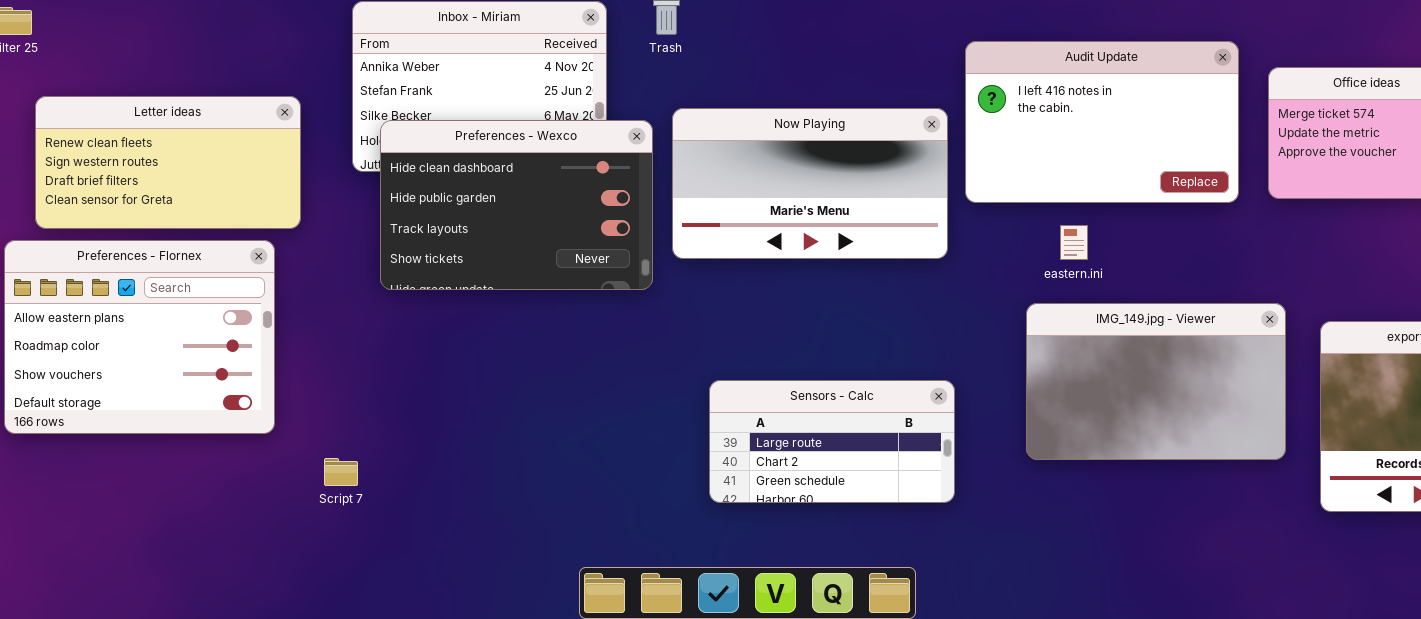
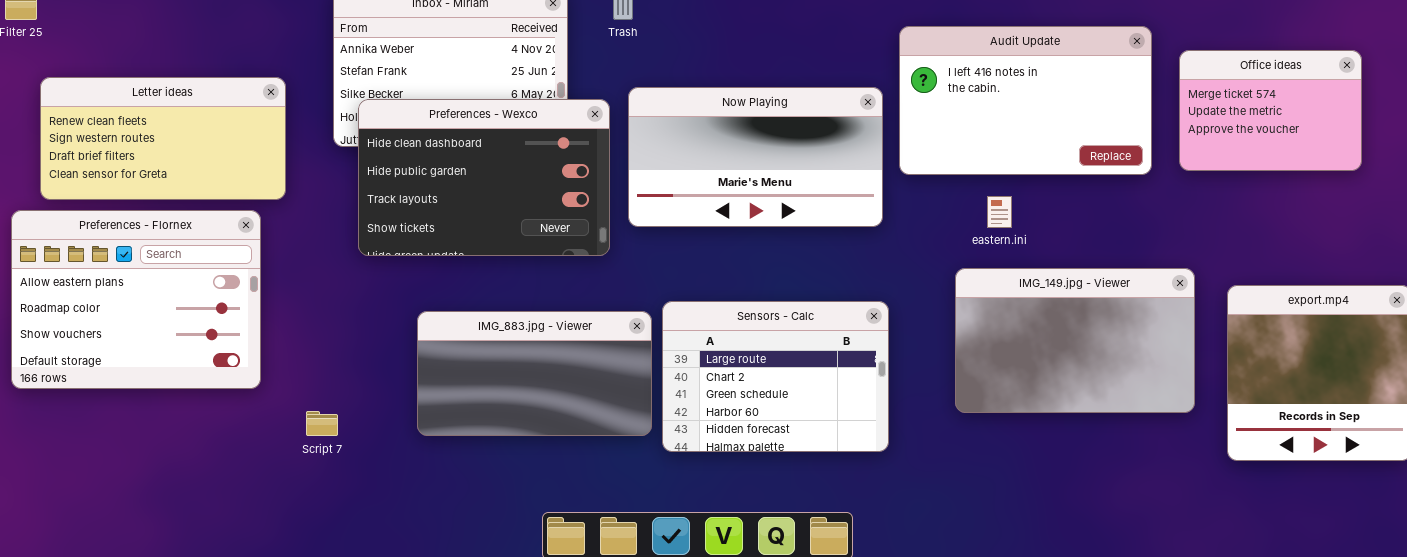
IMG_883.jpg - Viewer: none -> [417,311,652,436], opened
Sensors - Calc: [709,380,955,503] -> [662,301,889,452], resized

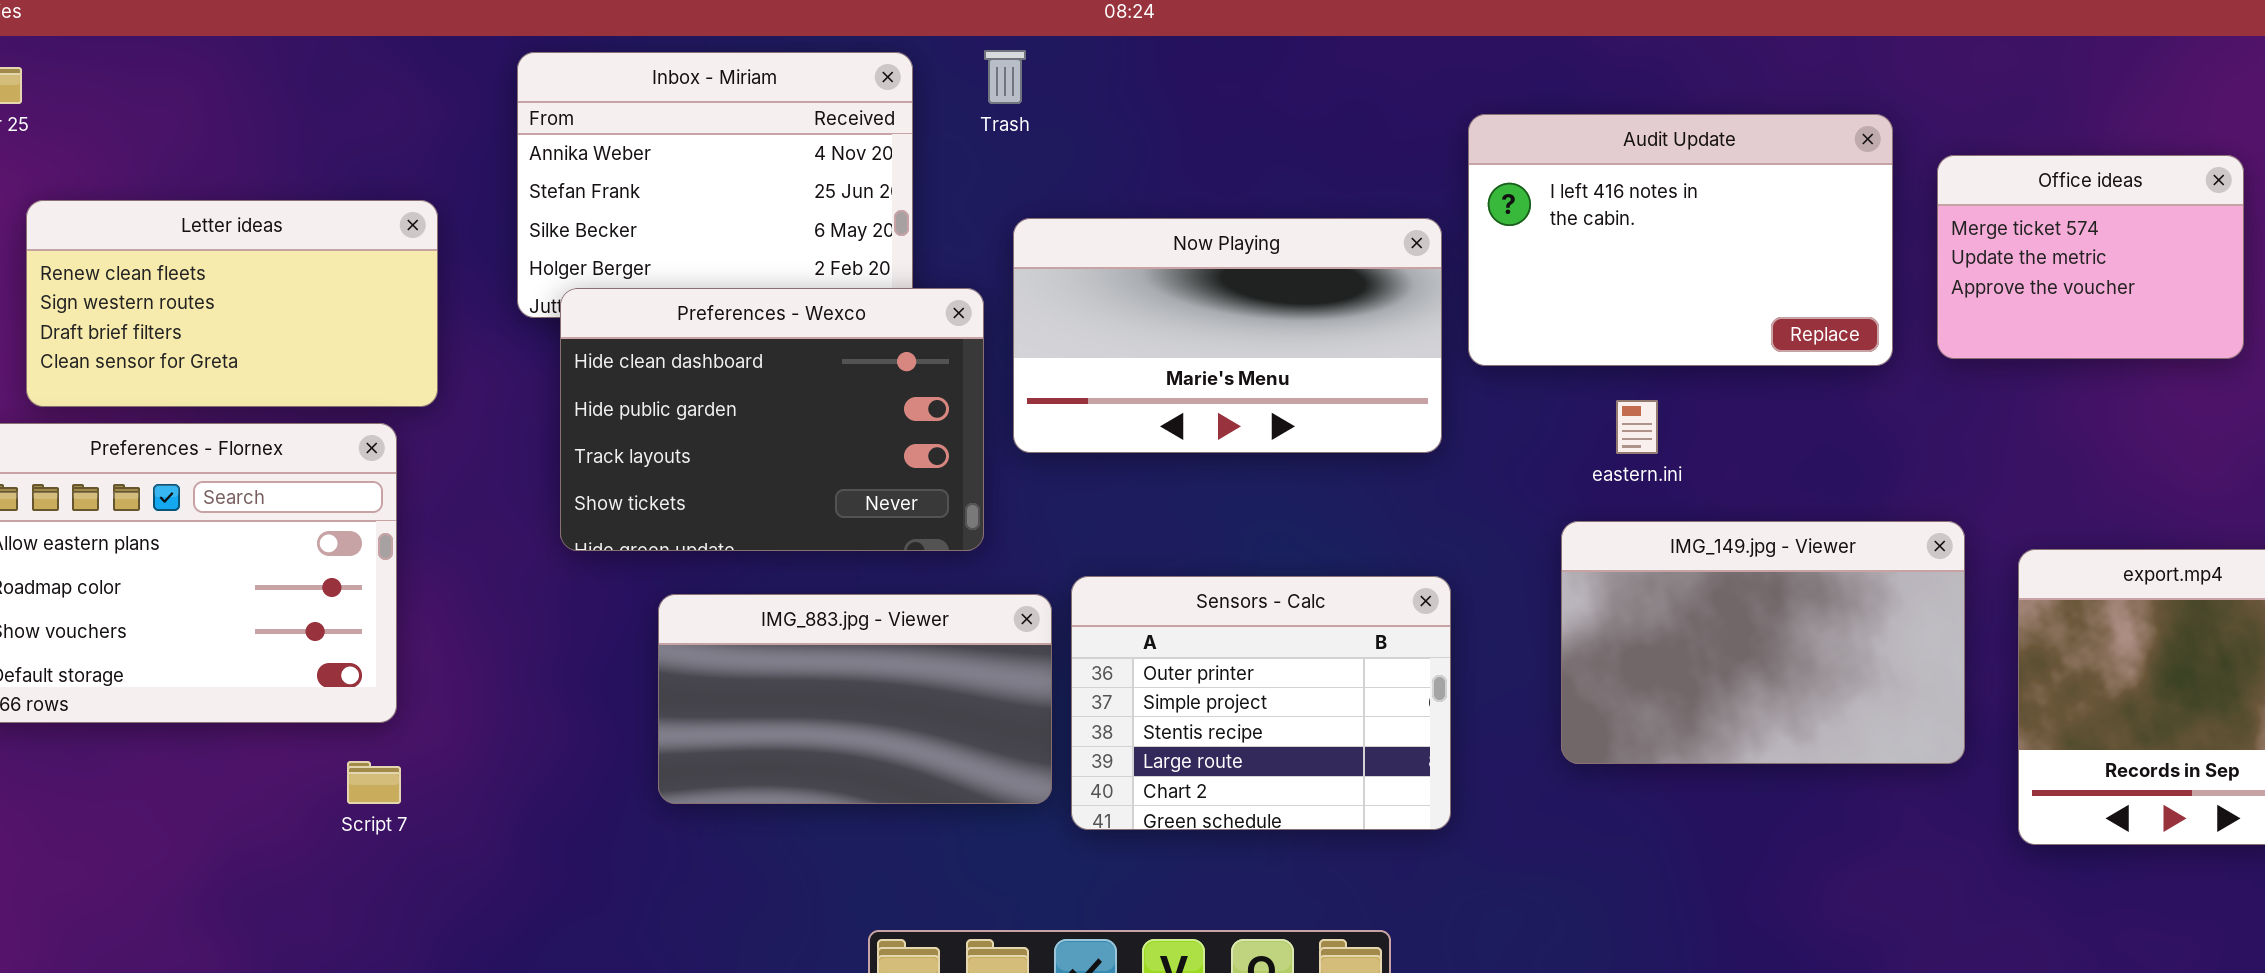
Preferences - Wexco: [358,99,610,256] -> [560,288,984,551], moved
Sensors - Calc: [662,301,889,452] -> [1071,576,1451,830], scrolled up 3 rows
Script 7: [306,411,338,436] -> [347,761,401,804], moved

